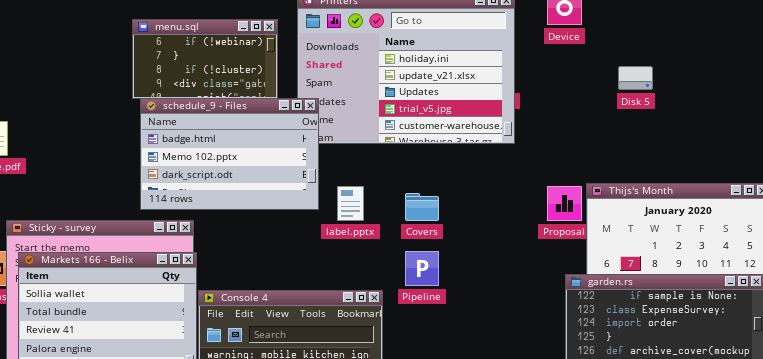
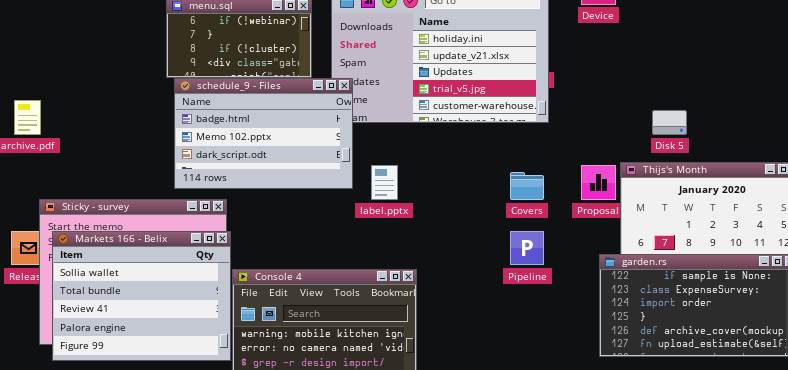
Disk 5: [618,66,653,90] -> [652,110,687,135], moved
Covers: [405,193,439,221] -> [510,172,544,200], moved
Pipeline: [405,251,439,286] -> [510,231,544,265], moved

